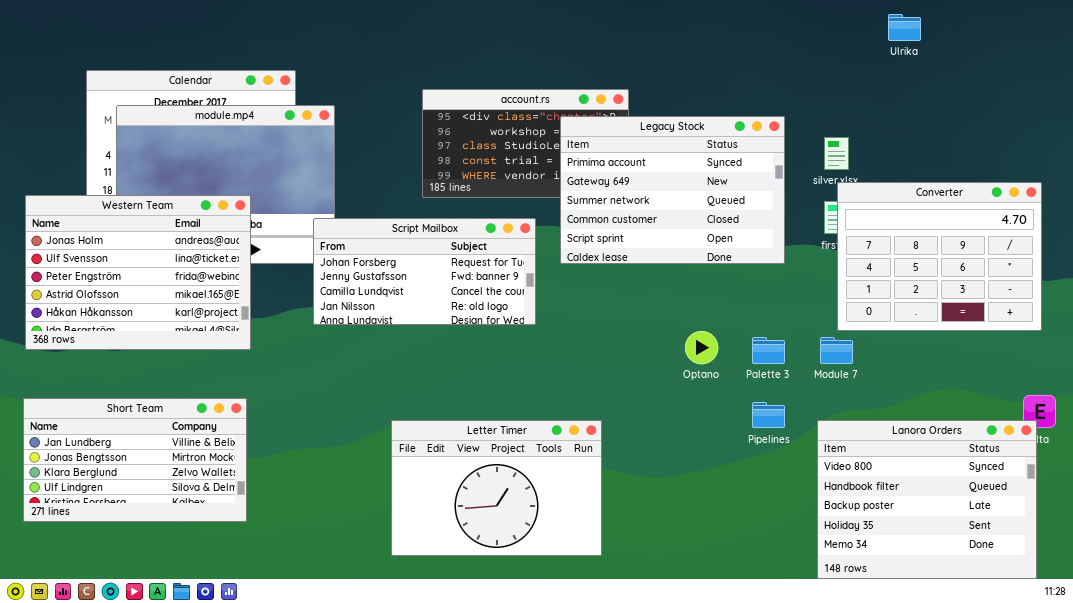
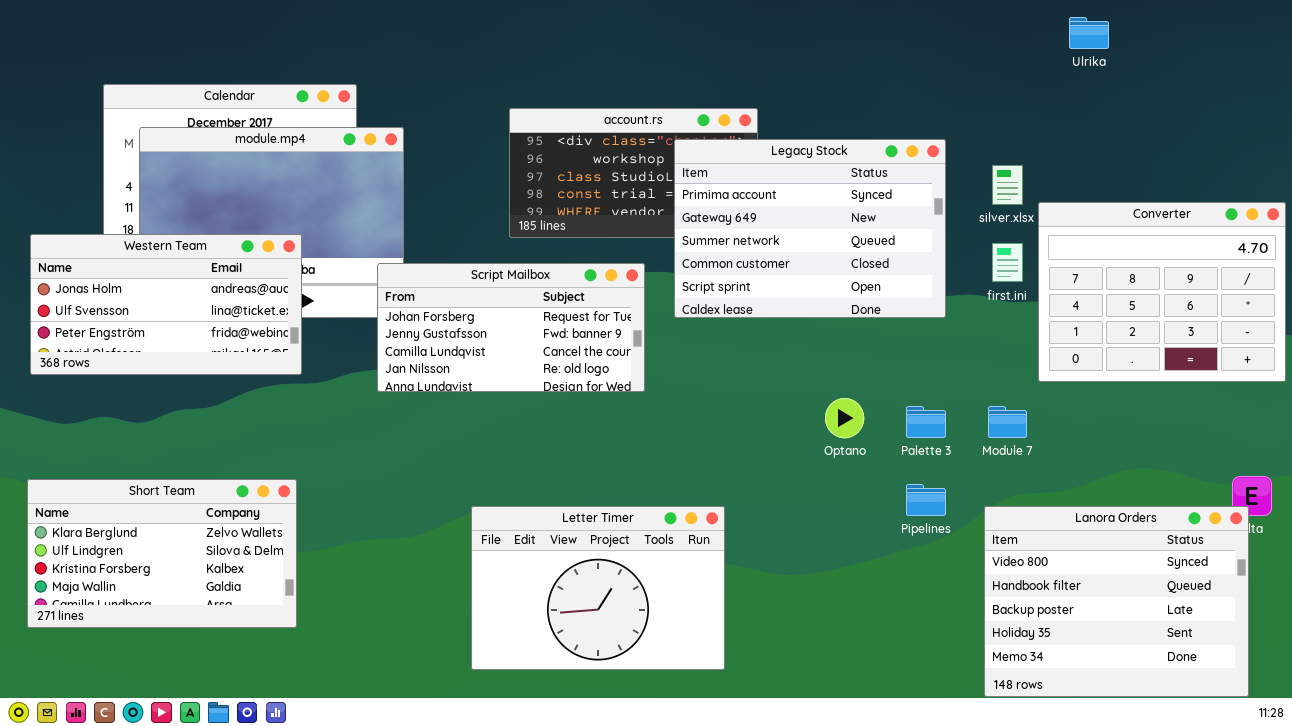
Converter: [837,182,1042,331] -> [1038,202,1286,382], moved
Western Team: [25,195,251,350] -> [30,234,302,375], resized
Short Team: [23,398,247,522] -> [27,479,297,628], scrolled down 2 rows

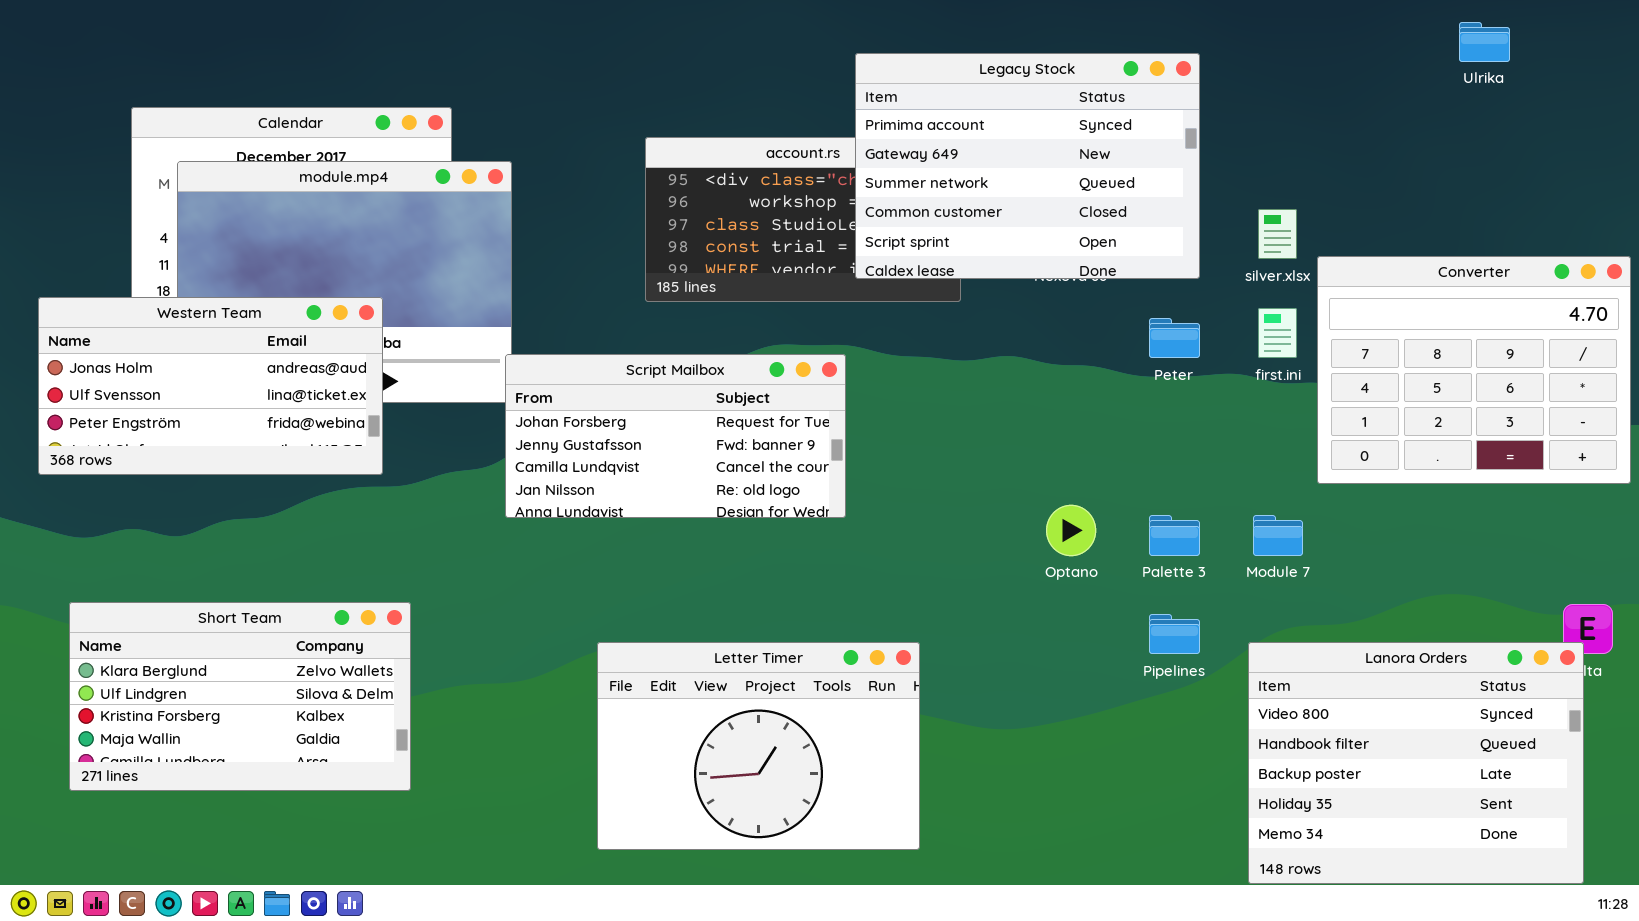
Ulrika: [1069,17,1109,49] -> [1459,22,1510,62], moved
Legacy Stock: [674,139,946,318] -> [855,53,1200,279], moved
Script Mailbox: [377,263,645,392] -> [505,354,846,518], moved
Short Team: [27,479,297,628] -> [69,602,411,791], moved

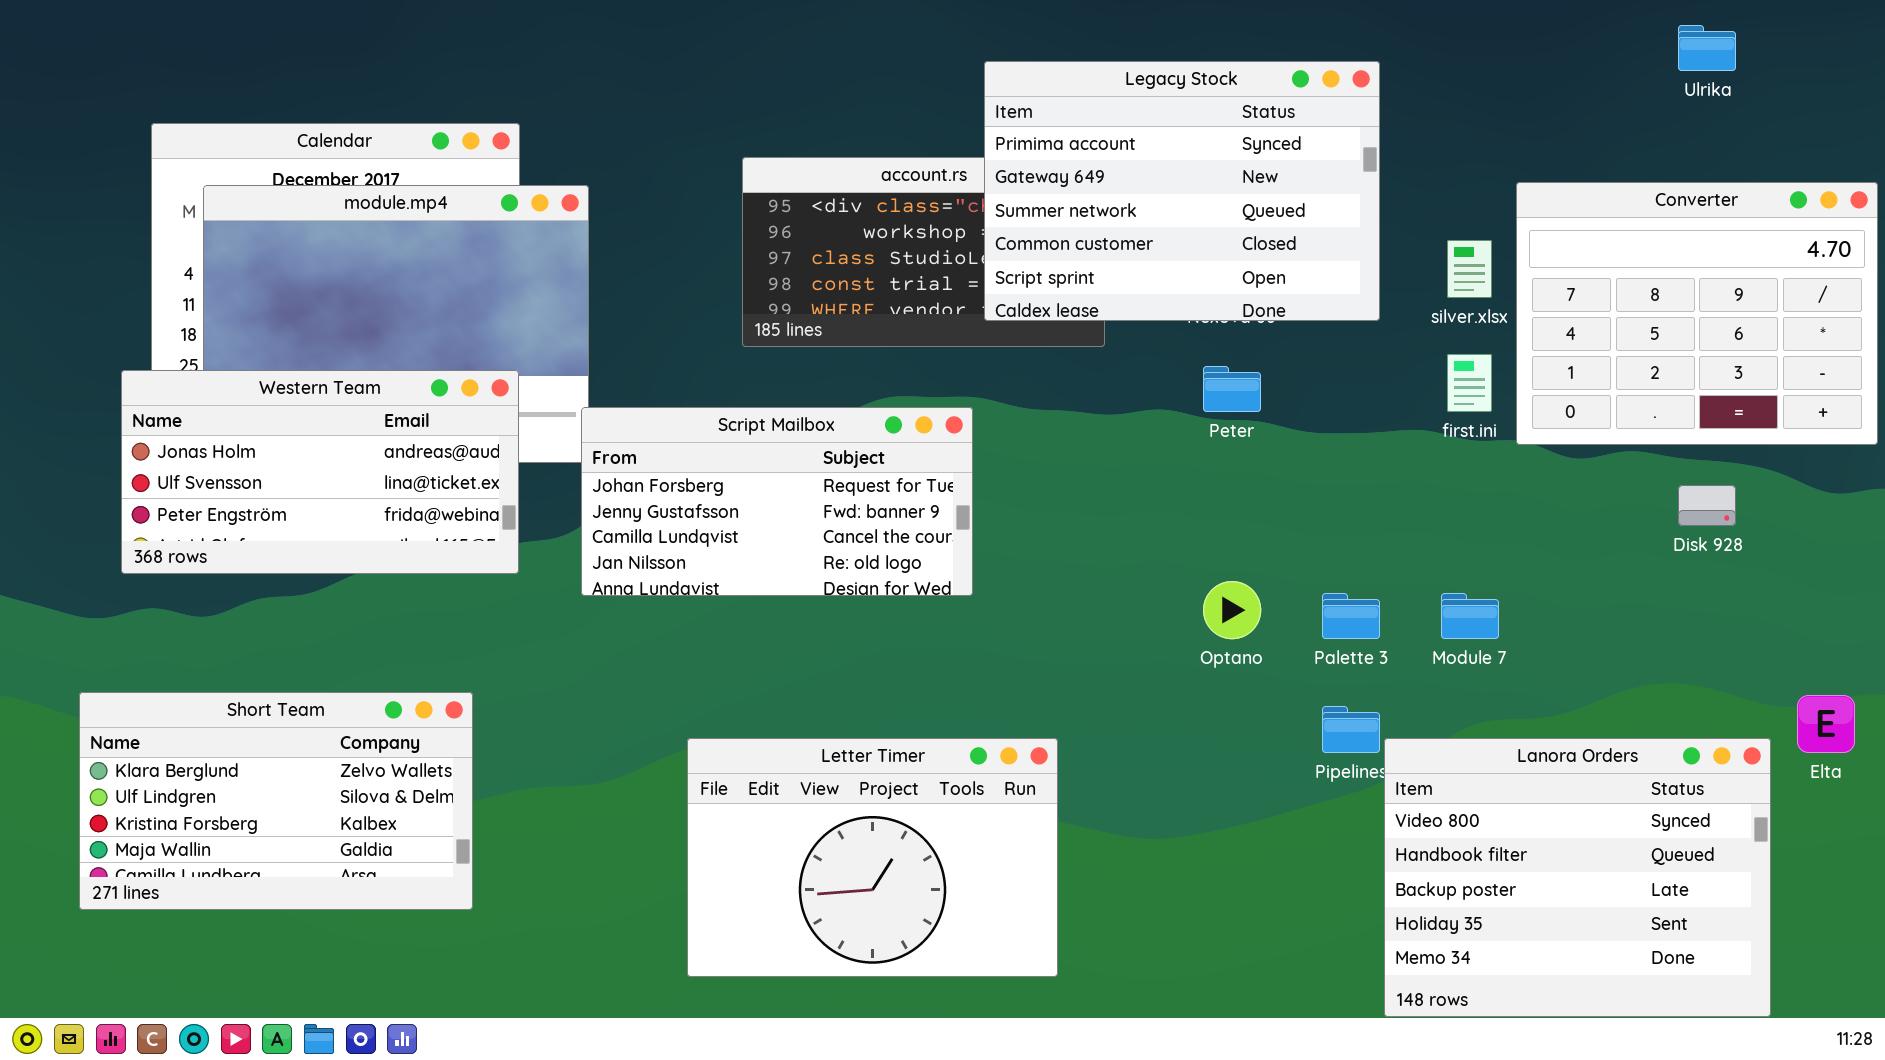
Converter: [1317,256,1631,484] -> [1516,182,1878,445], moved
Western Team: [38,297,383,475] -> [121,370,519,574], moved
Peter: [1149,318,1200,358] -> [1203,366,1261,412], moved
Lanora Orders: [1248,642,1584,884] -> [1384,738,1771,1017], moved

